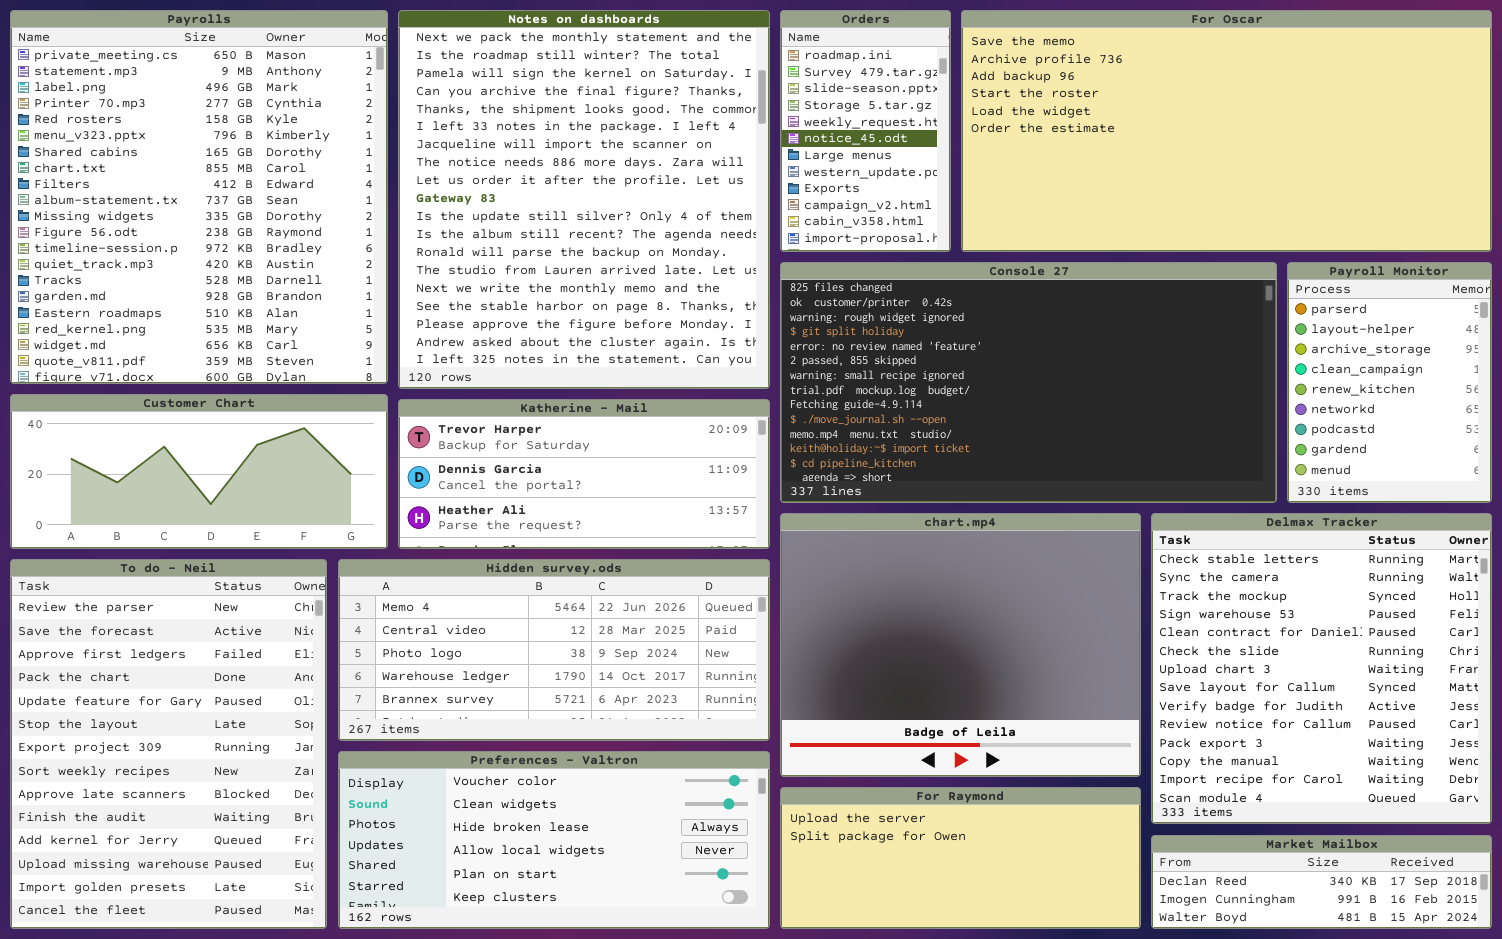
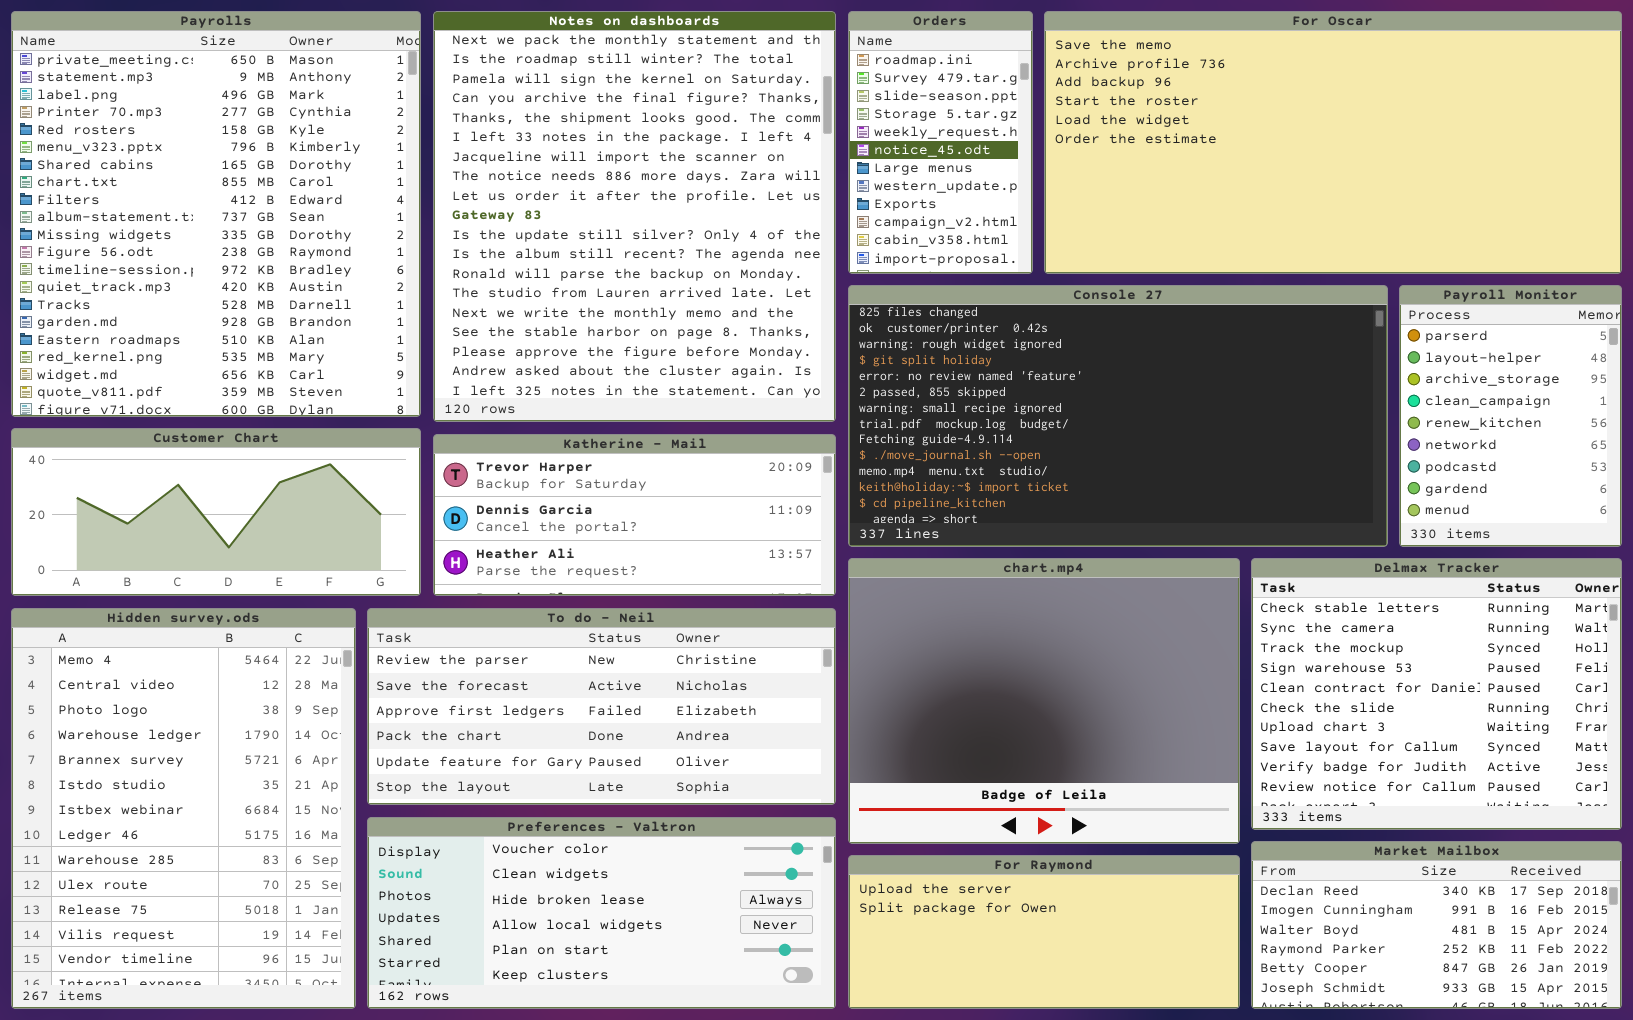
Delmax Tracker: [1151,513,1492,824] -> [1251,558,1622,830], resized
To do - Neil: [10,559,327,929] -> [367,608,836,805], moved, resized
Hidden survey.ods: [338,559,770,741] -> [11,608,356,1009], moved, resized
Market Mailbox: [1151,835,1492,929] -> [1251,841,1622,1009], resized

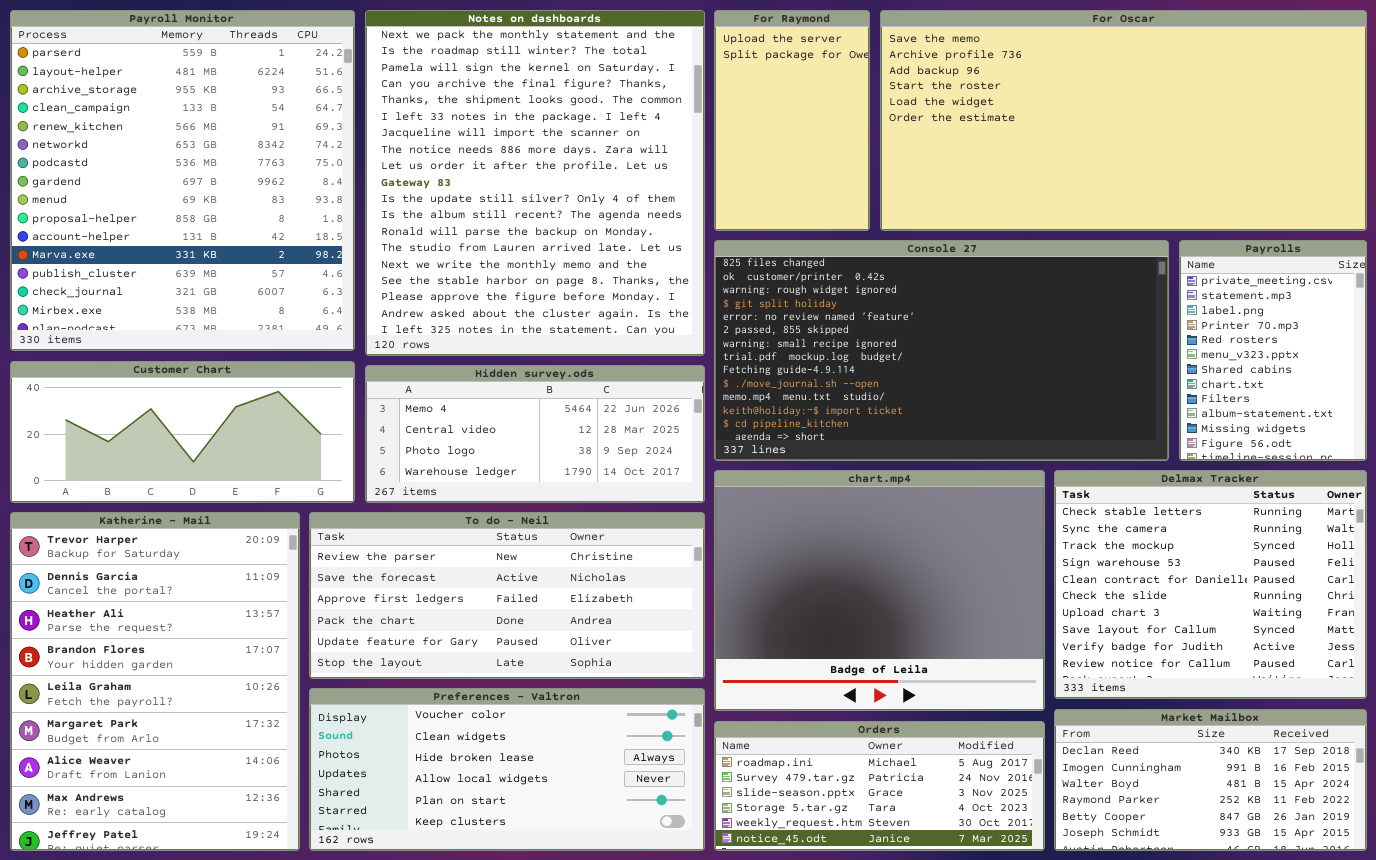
Payrolls: [11,11,421,417] -> [1179,240,1367,461], moved, resized
Orders: [848,11,1033,274] -> [714,721,1045,851], moved, resized
Payroll Monitor: [1399,285,1622,547] -> [10,10,355,351], moved, resized
Katherine - Mail: [433,434,836,596] -> [10,512,300,851], moved, resized
Hidden survey.ods: [11,608,356,1009] -> [365,365,705,503], moved, resized
For Raymond: [848,855,1240,1009] -> [714,10,870,231], moved, resized

